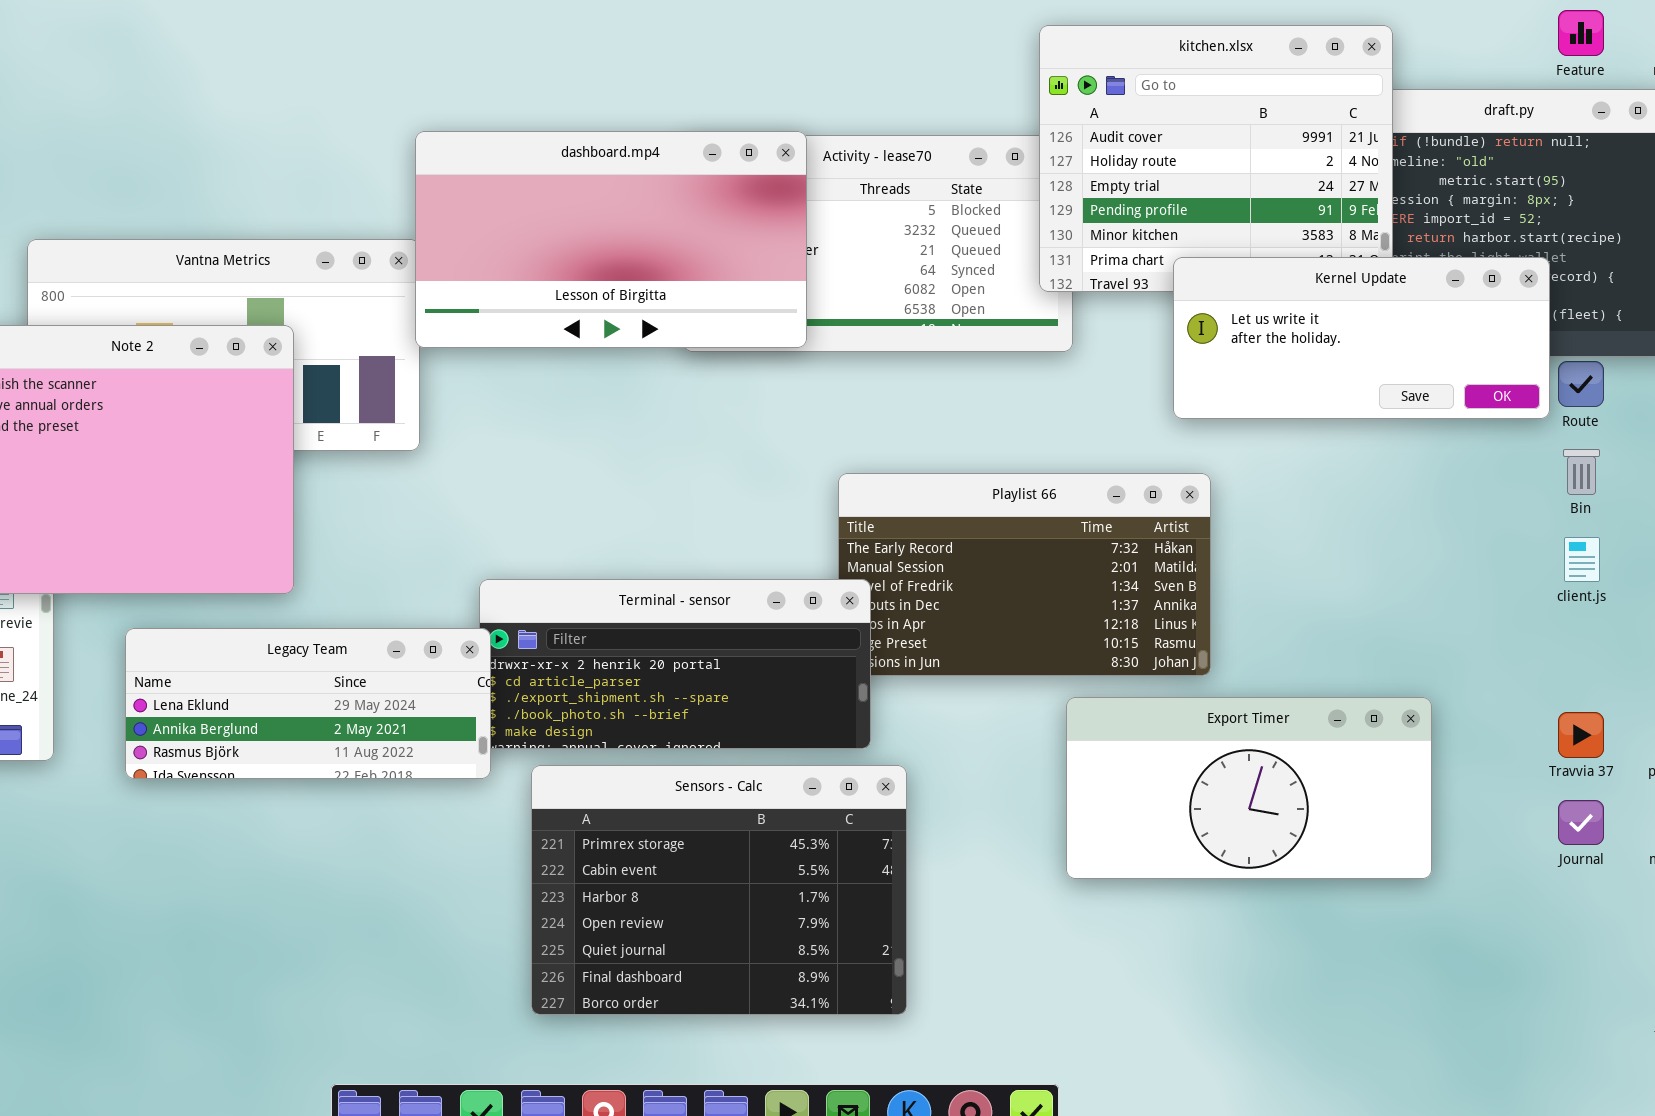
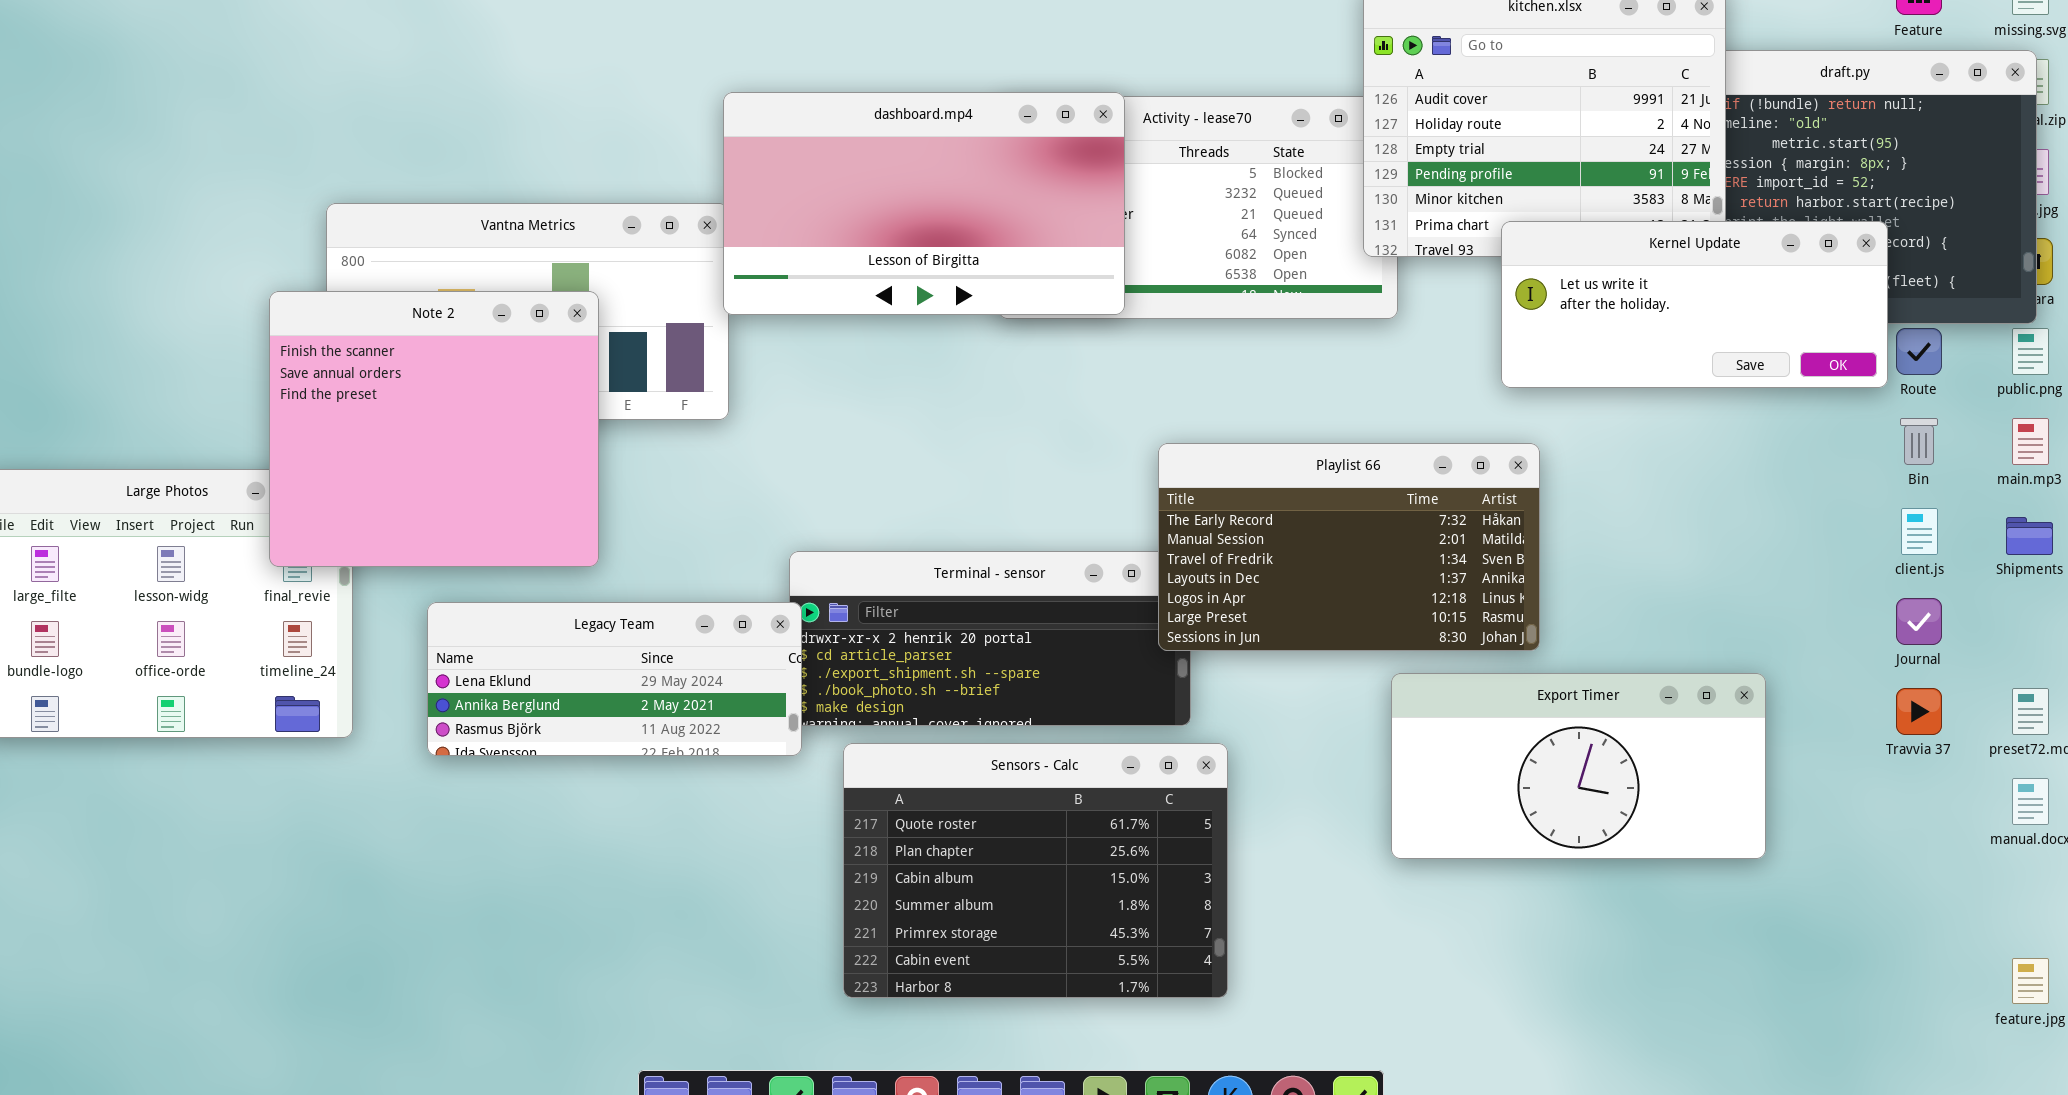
Playlist 66: [838,473,1211,676] -> [1158,443,1540,651], raised
Sensors - Calc: [531,765,907,1015] -> [843,743,1228,998], scrolled up 4 rows
Journal: [1558,800,1604,845] -> [1896,598,1942,645], moved

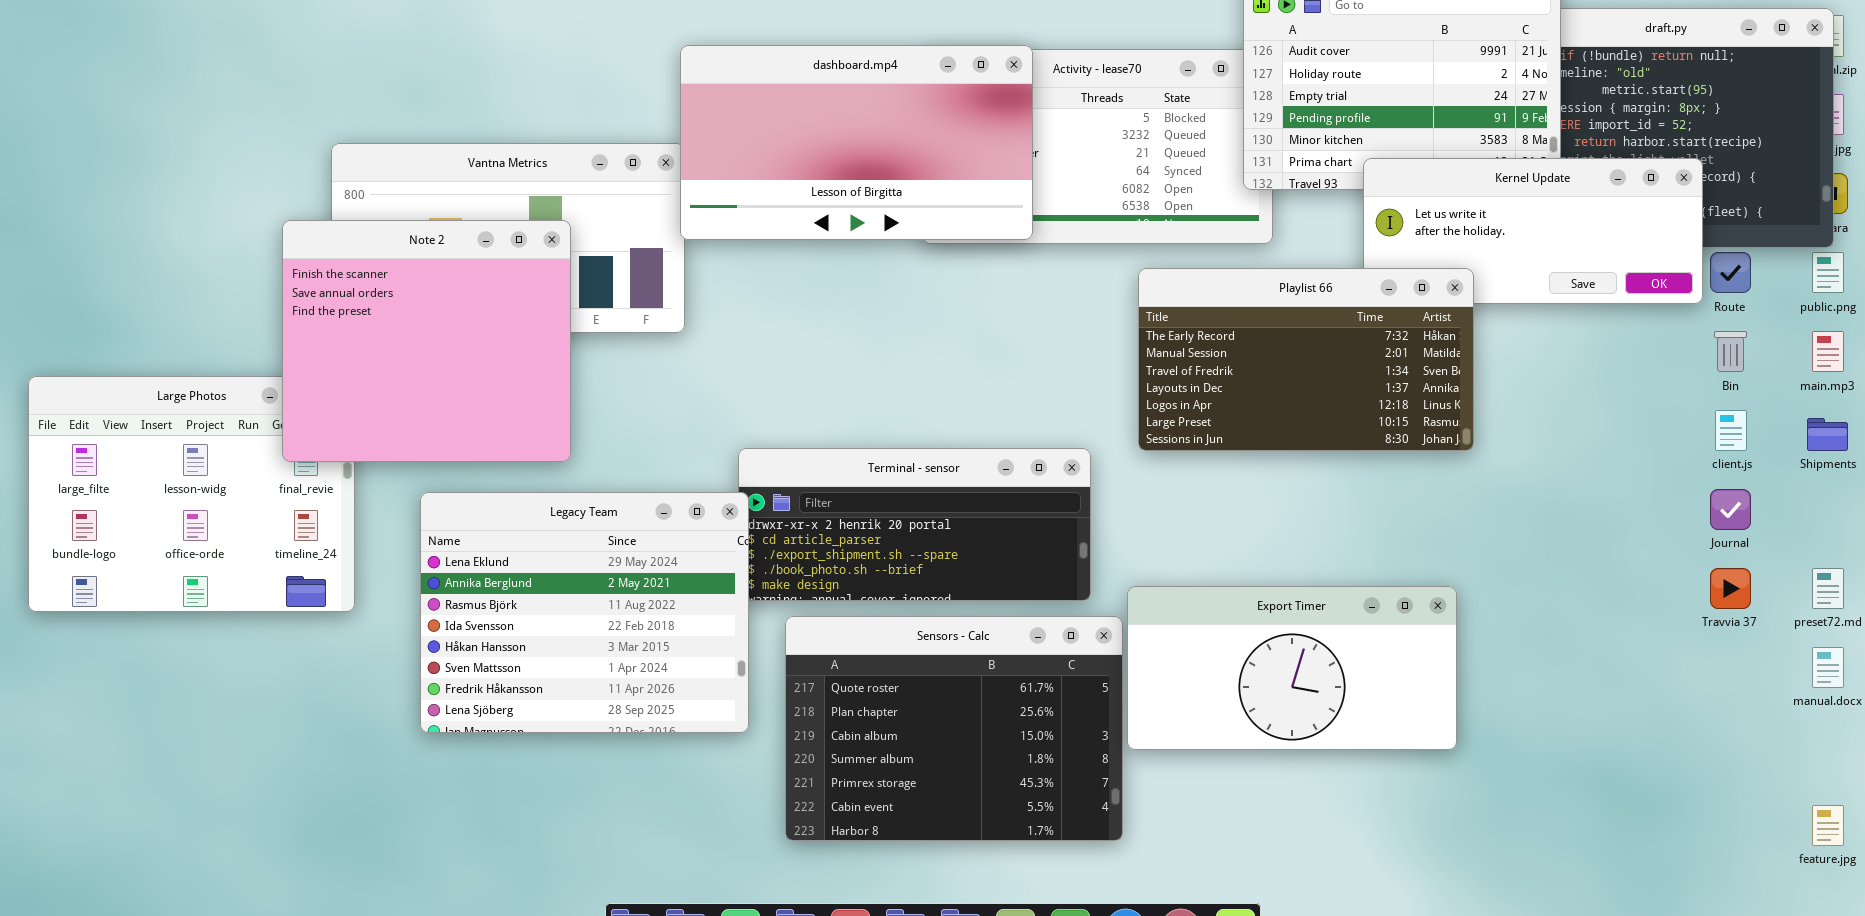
Playlist 66: [1158,443,1540,651] -> [1138,268,1474,451], moved
Legacy Team: [427,602,802,756] -> [420,492,749,733], resized
Export Timer: [1391,673,1766,859] -> [1127,586,1457,750], moved

